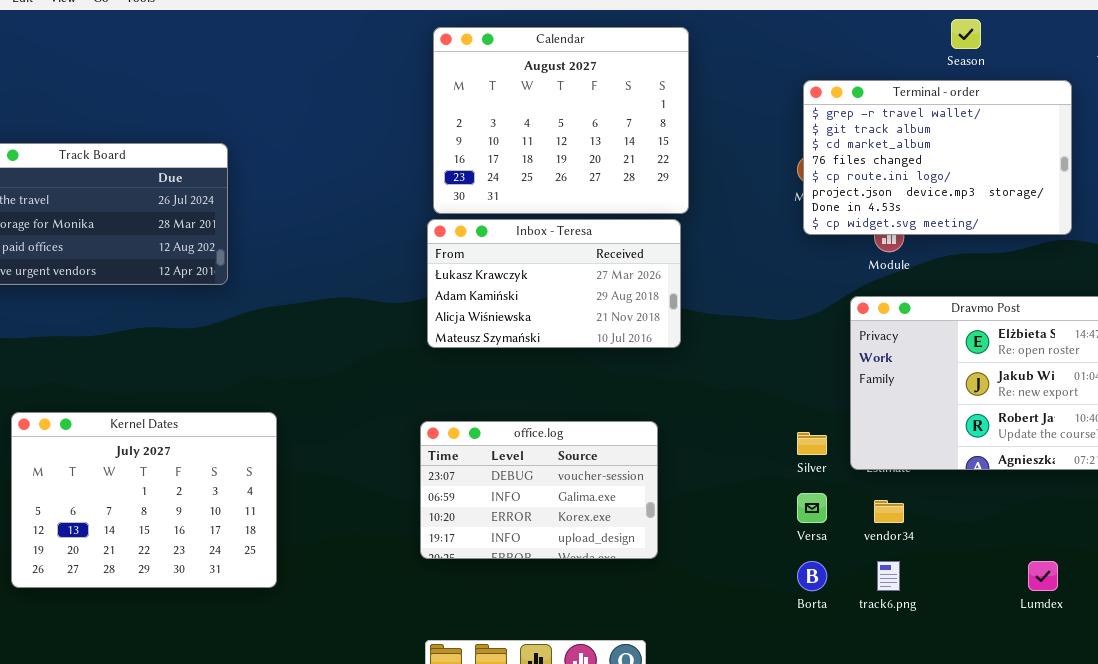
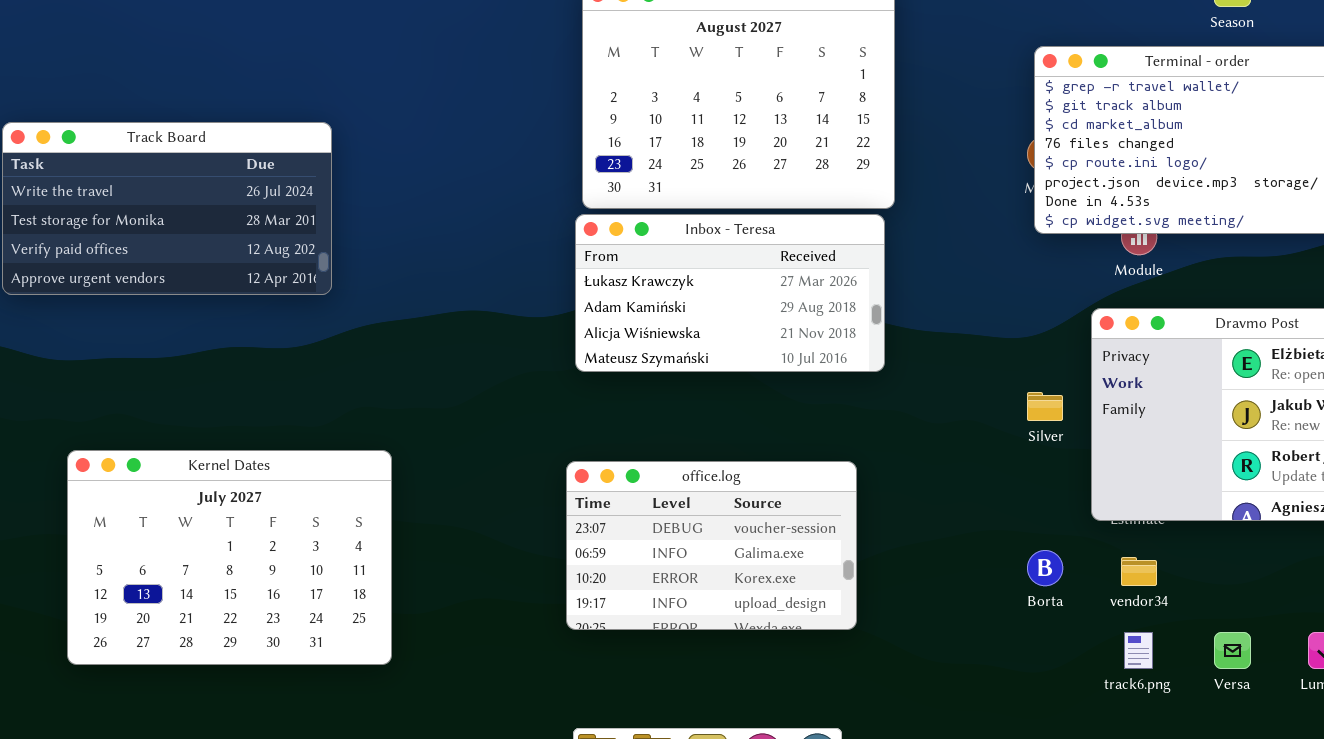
Silver: [797,432,827,455] -> [1027,392,1063,421], moved
Versa: [797,493,827,523] -> [1214,632,1251,669], moved
Borta: [797,561,827,591] -> [1027,550,1063,586], moved

